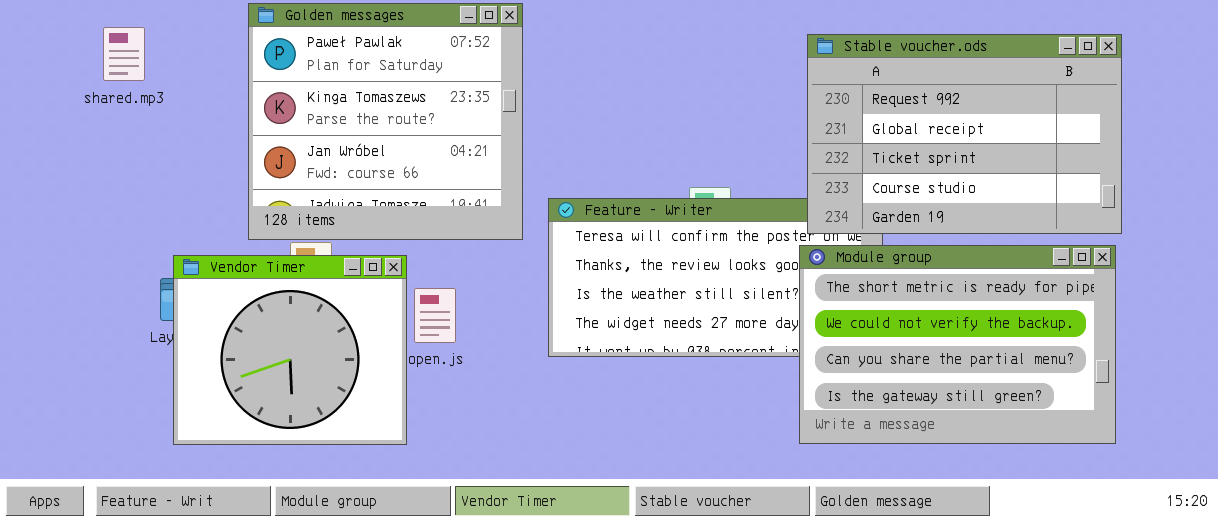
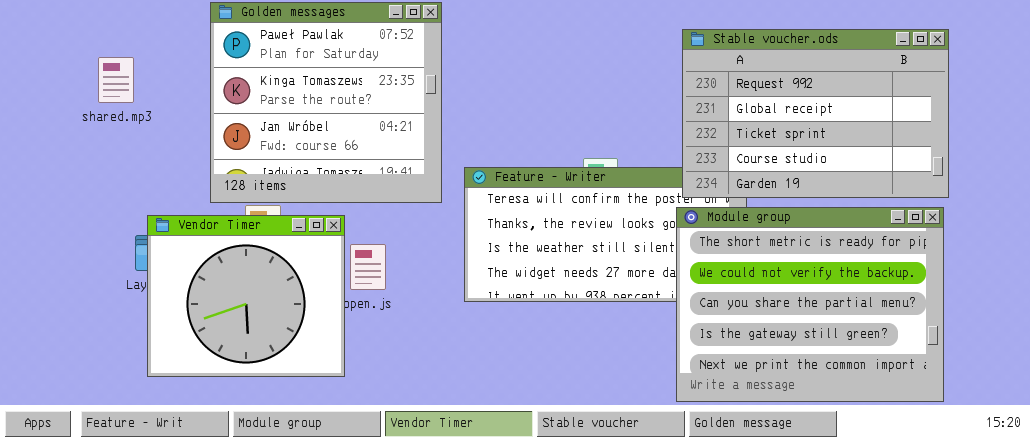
shared.mp3: [103,27,145,81] -> [98,57,134,103], moved
Module group: [799,245,1116,444] -> [676,207,944,402], resized

